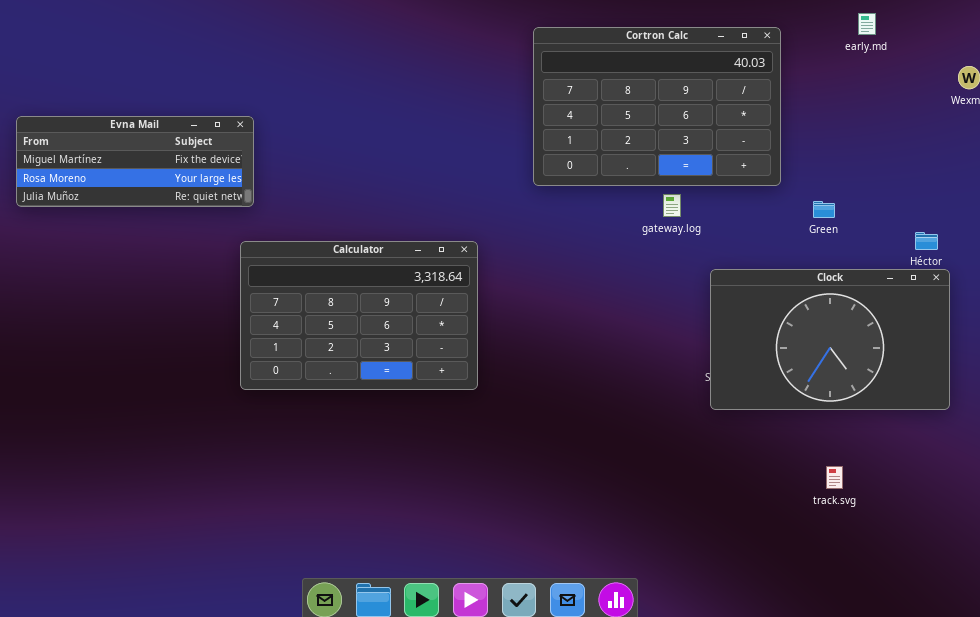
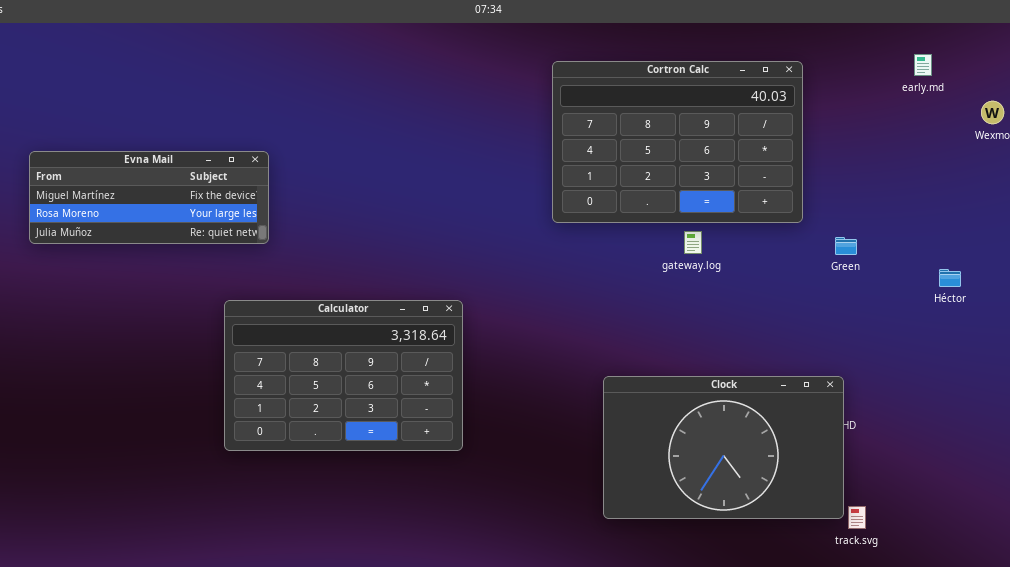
early.md: [858,13,876,35] -> [914,54,932,76], moved
Calculator: [240,241,478,390] -> [224,300,463,451], moved
Clock: [710,269,950,410] -> [603,376,844,519], moved

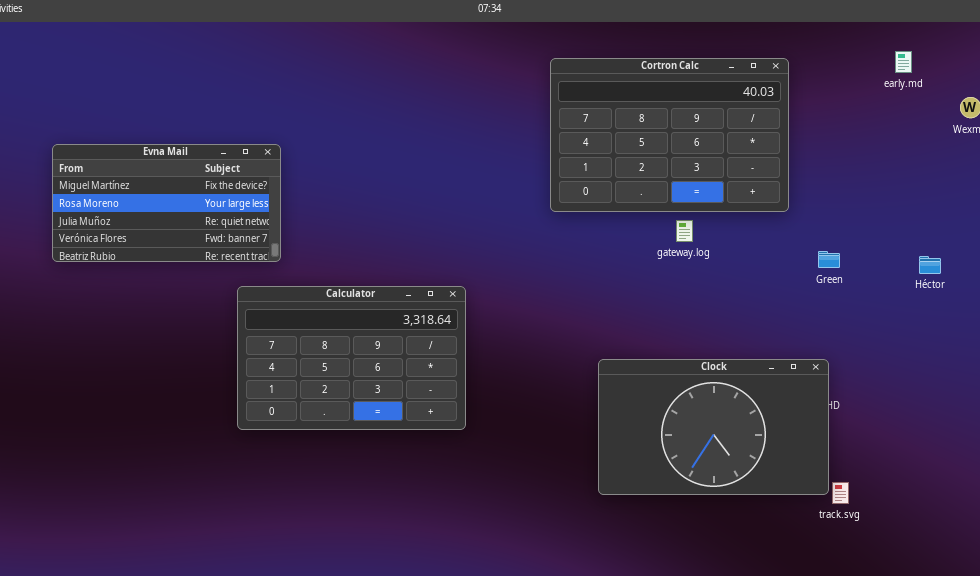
Evna Mail: [29,151,269,244] -> [52,144,281,262], resized
Green: [835,237,857,255] -> [818,251,840,268], moved

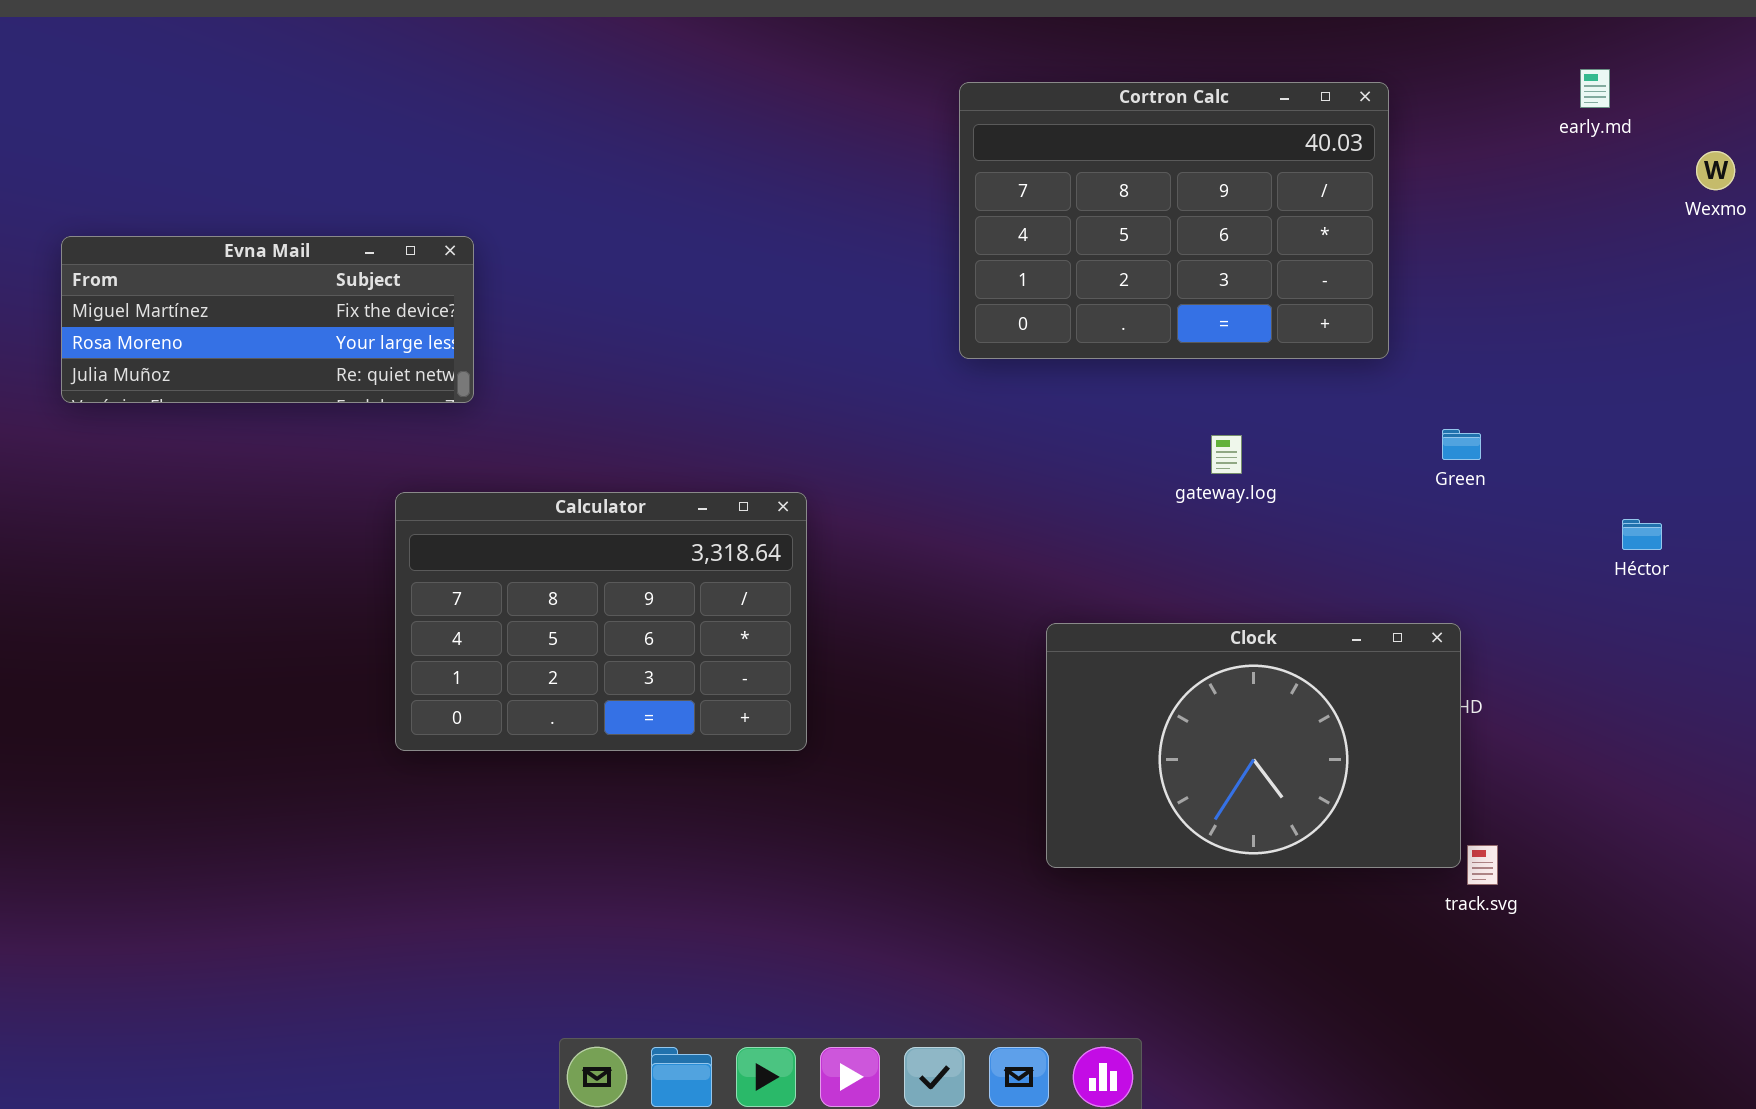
Evna Mail: [52,144,281,262] -> [61,236,474,403], resized
gateway.log: [676,220,693,242] -> [1211,435,1242,474], moved
Héctor: [919,256,941,274] -> [1622,519,1662,550], moved

